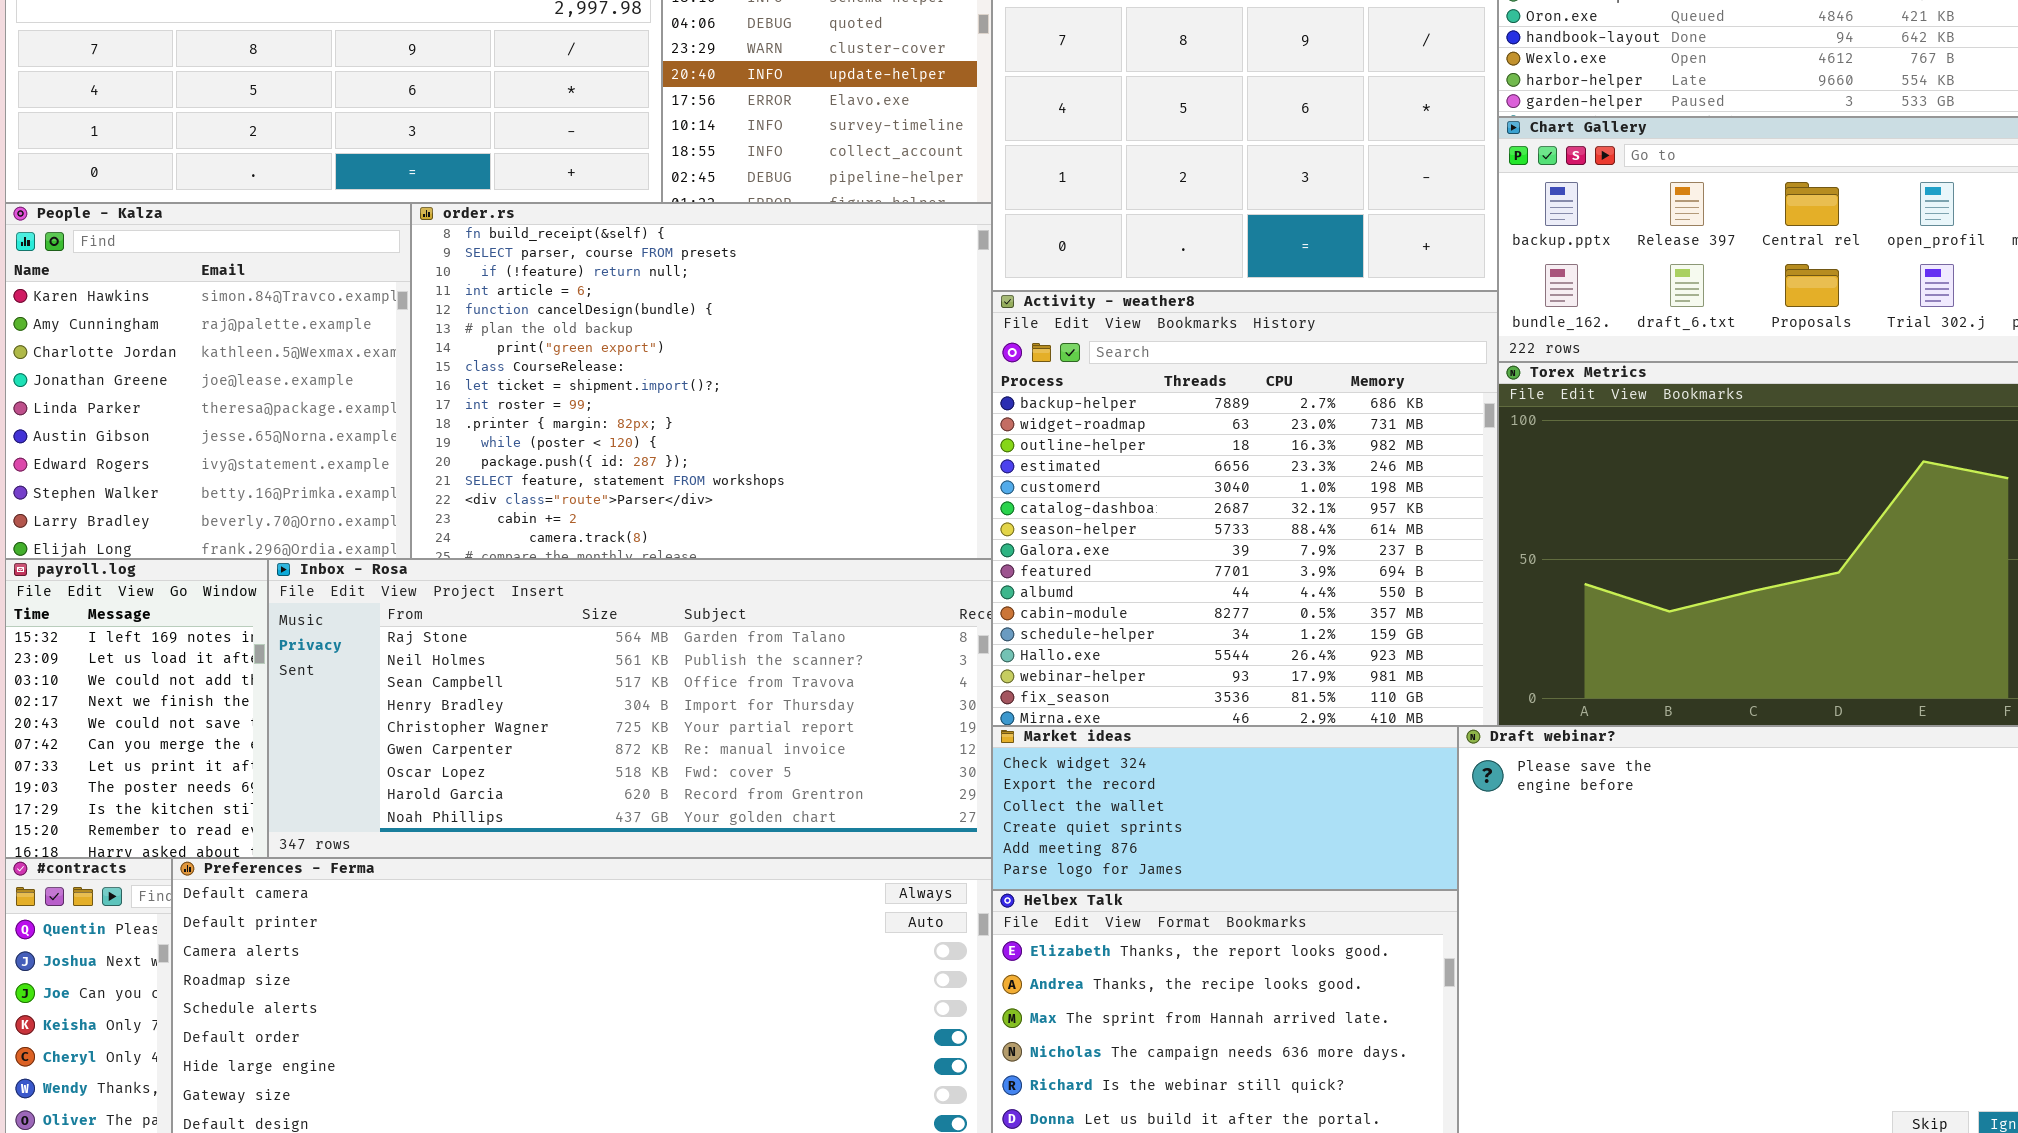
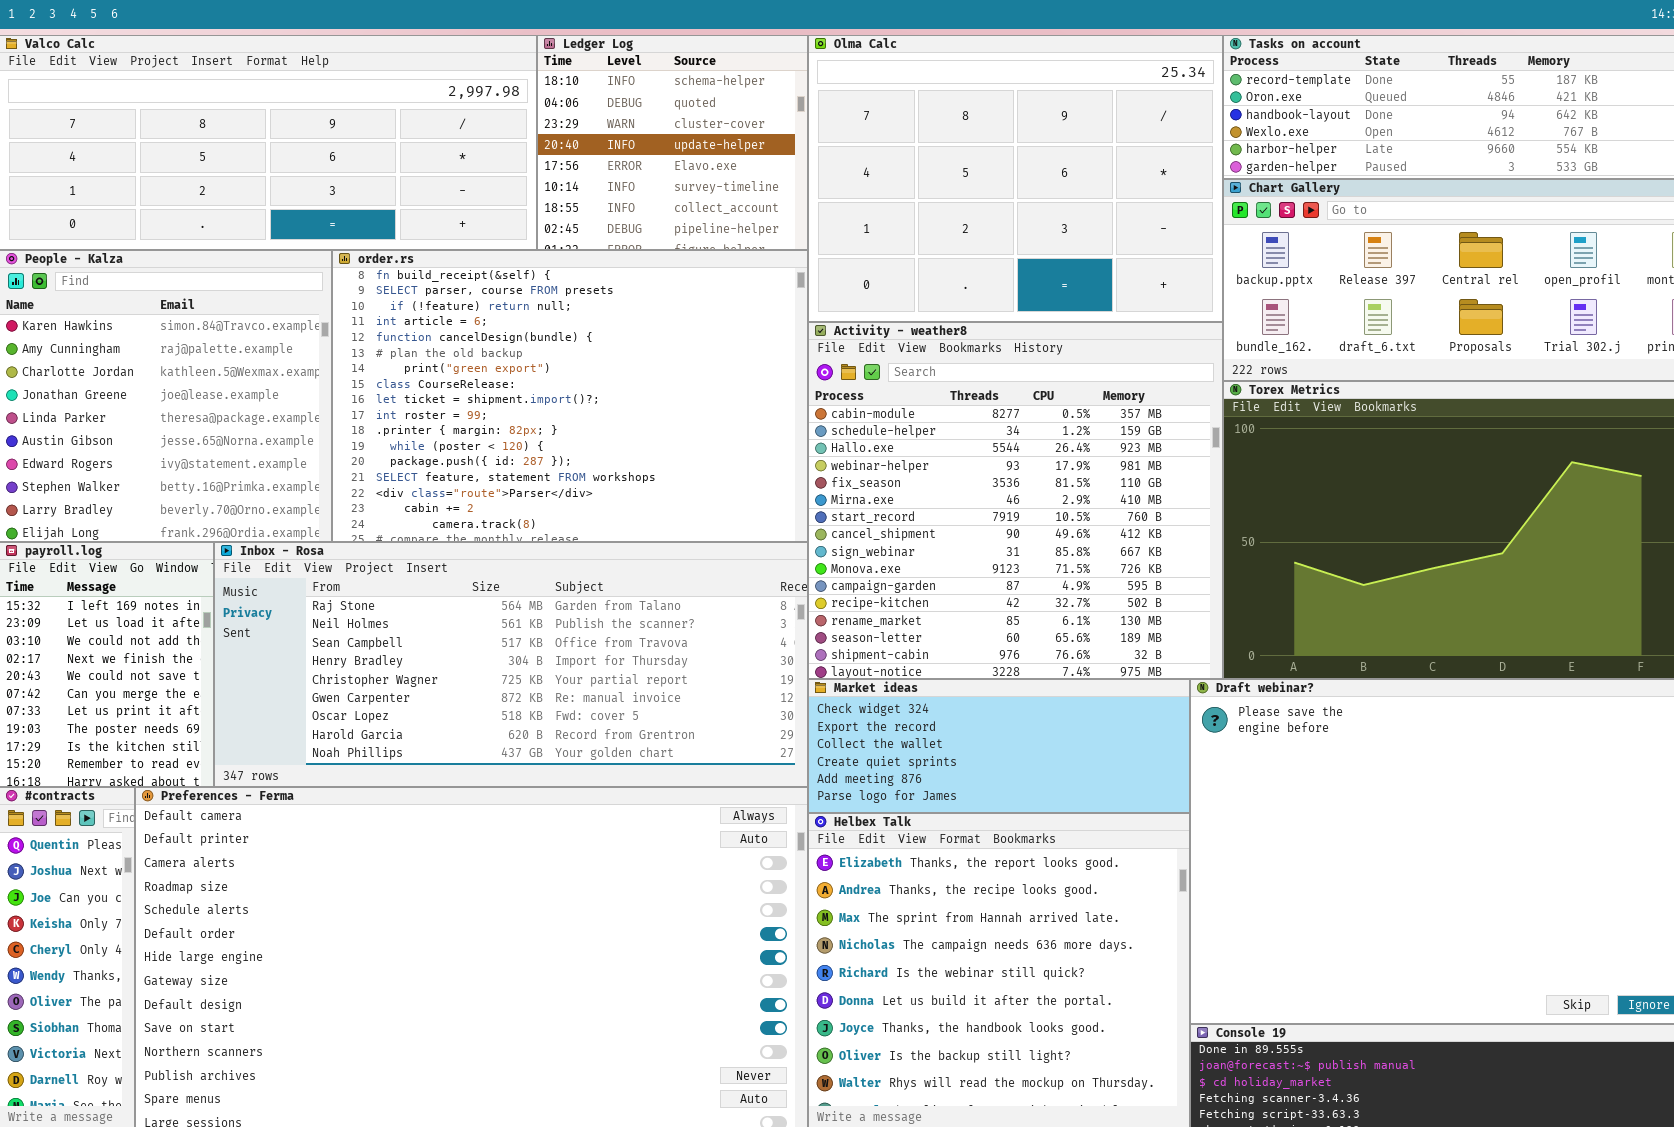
Activity - weather8: [992,291,1498,726] -> [808,322,1223,679], scrolled down 10 rows

